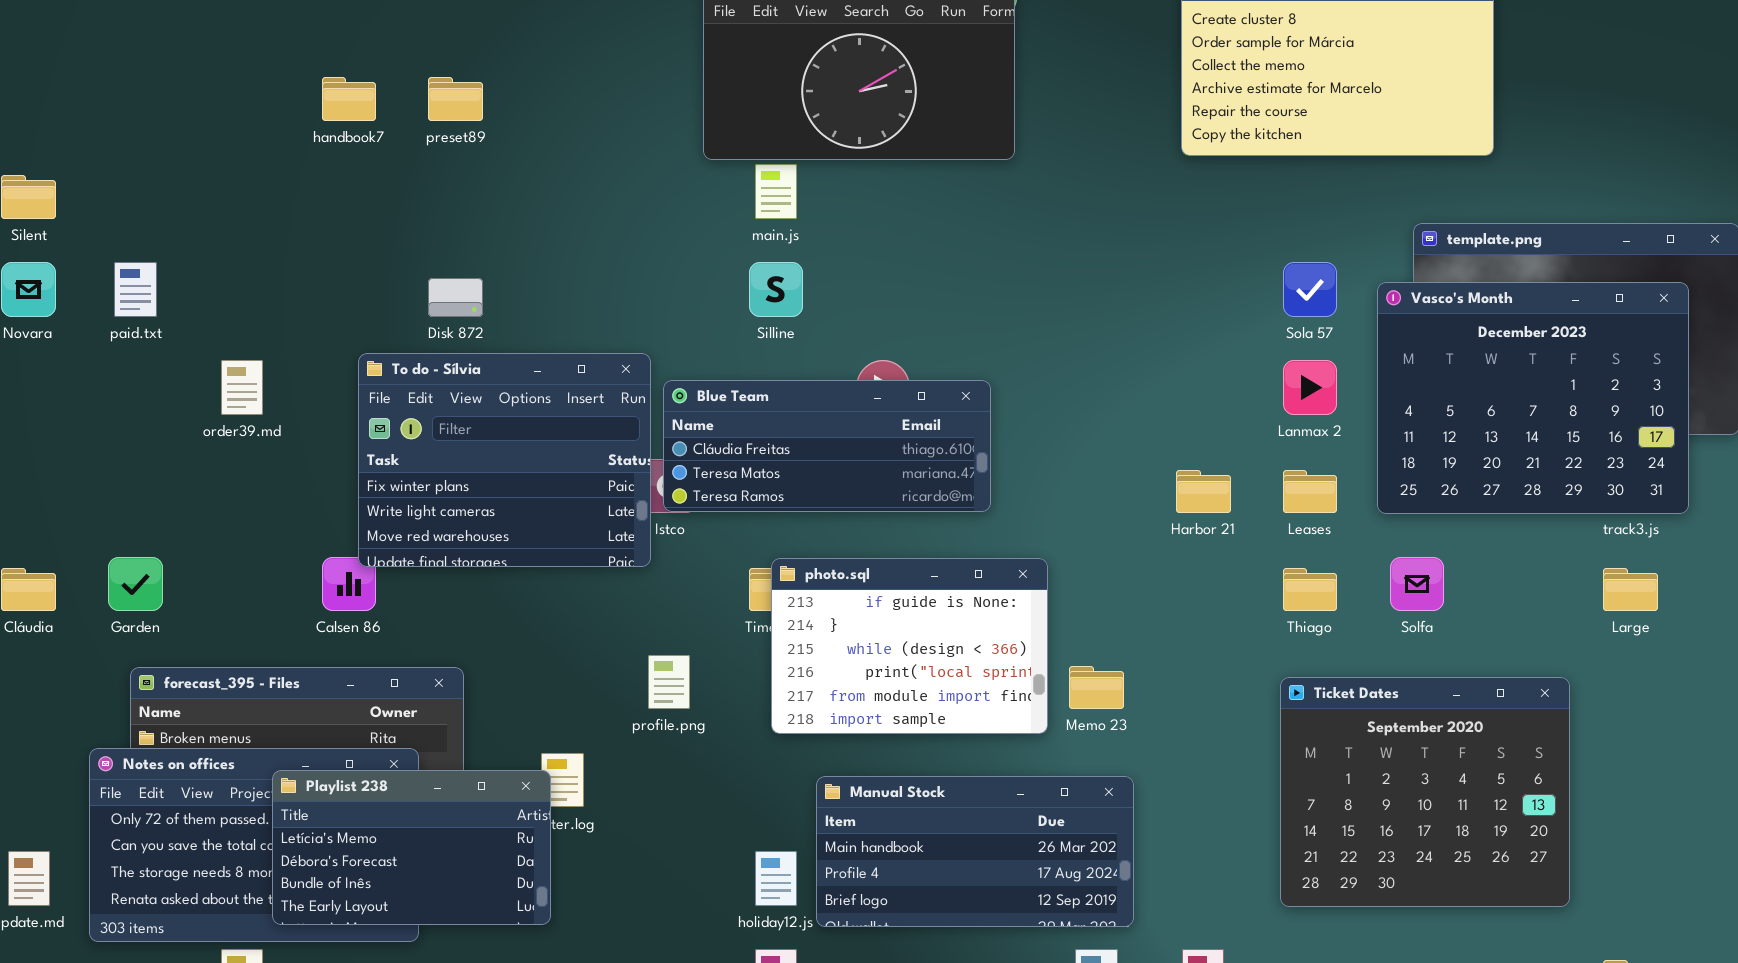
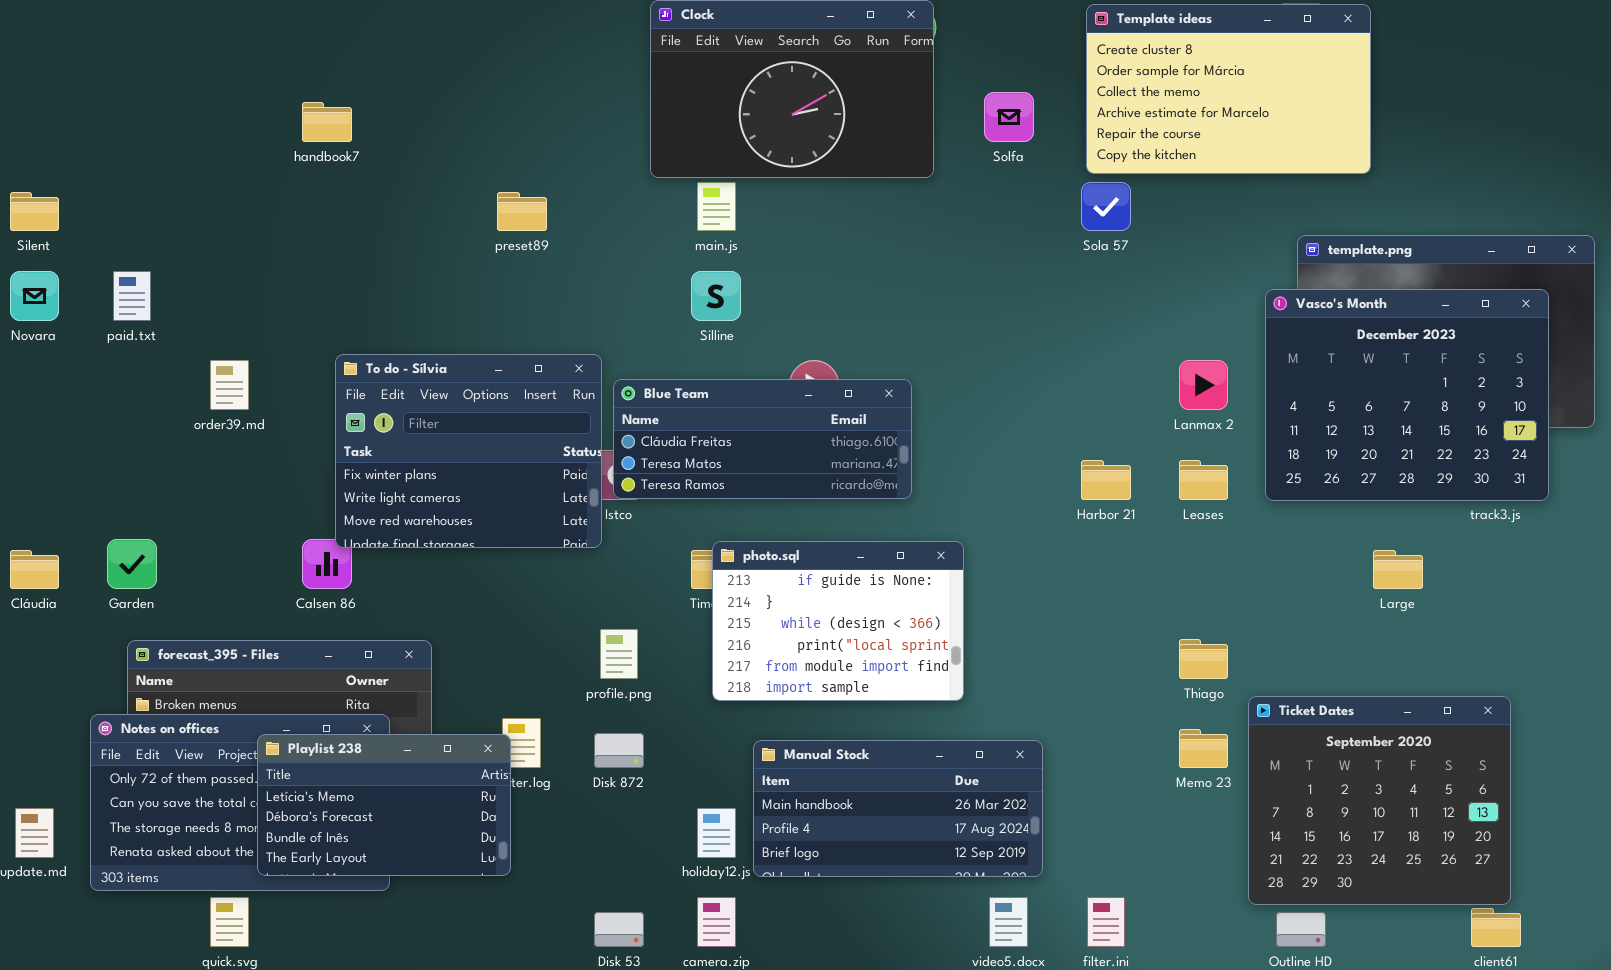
preset89: [428,77,483,121] -> [497,192,547,231], moved
Sola 57: [1283,262,1337,317] -> [1081,182,1131,231], moved
Disk 872: [428,278,483,317] -> [594,733,644,768], moved
Solfa: [1390,557,1444,611] -> [984,92,1034,142], moved
Thiago: [1283,568,1337,611] -> [1179,639,1228,679], moved
Large: [1603,568,1658,611] -> [1373,550,1423,589], moved
Memo 23: [1069,666,1124,709] -> [1179,729,1228,768], moved
Ticket Dates: [1280,677,1570,907] -> [1248,696,1511,905], moved

